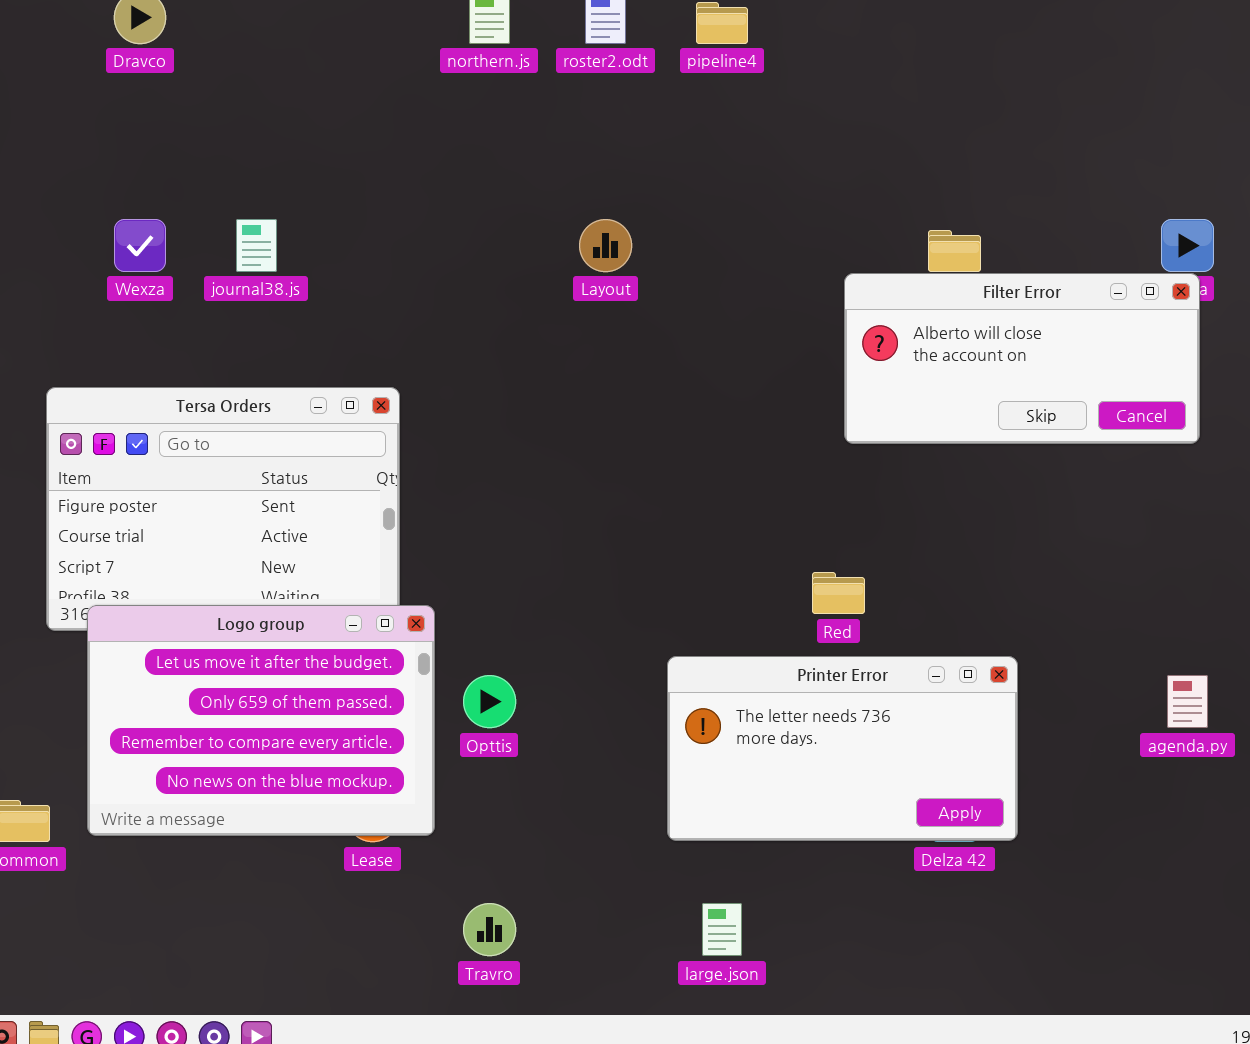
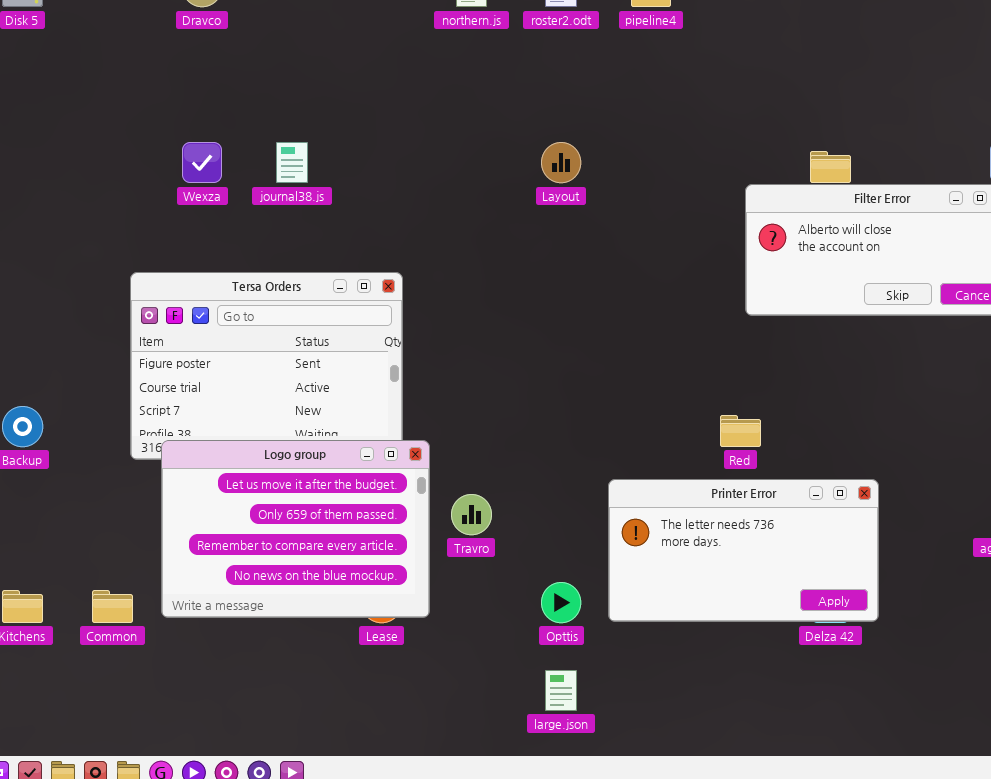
Opttis: [463,675,516,728] -> [541,582,581,623], moved
Travro: [463,903,516,956] -> [451,494,492,535], moved
large.json: [702,903,742,956] -> [545,670,577,711], moved

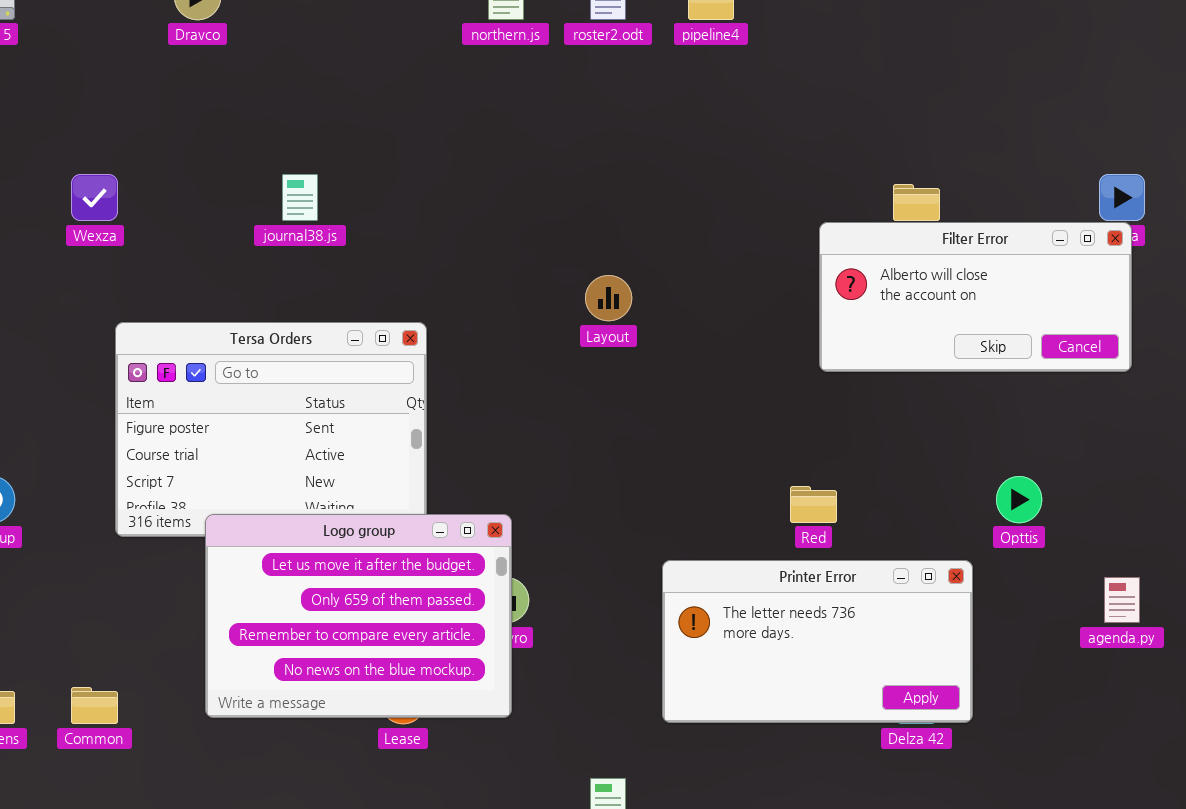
Wexza: [182,142,222,183] -> [71,174,118,221], moved
Layout: [541,142,581,183] -> [585,275,632,321], moved
Logo group: [161,440,430,618] -> [205,514,512,718], moved
Opttis: [541,582,581,623] -> [996,476,1042,523], moved

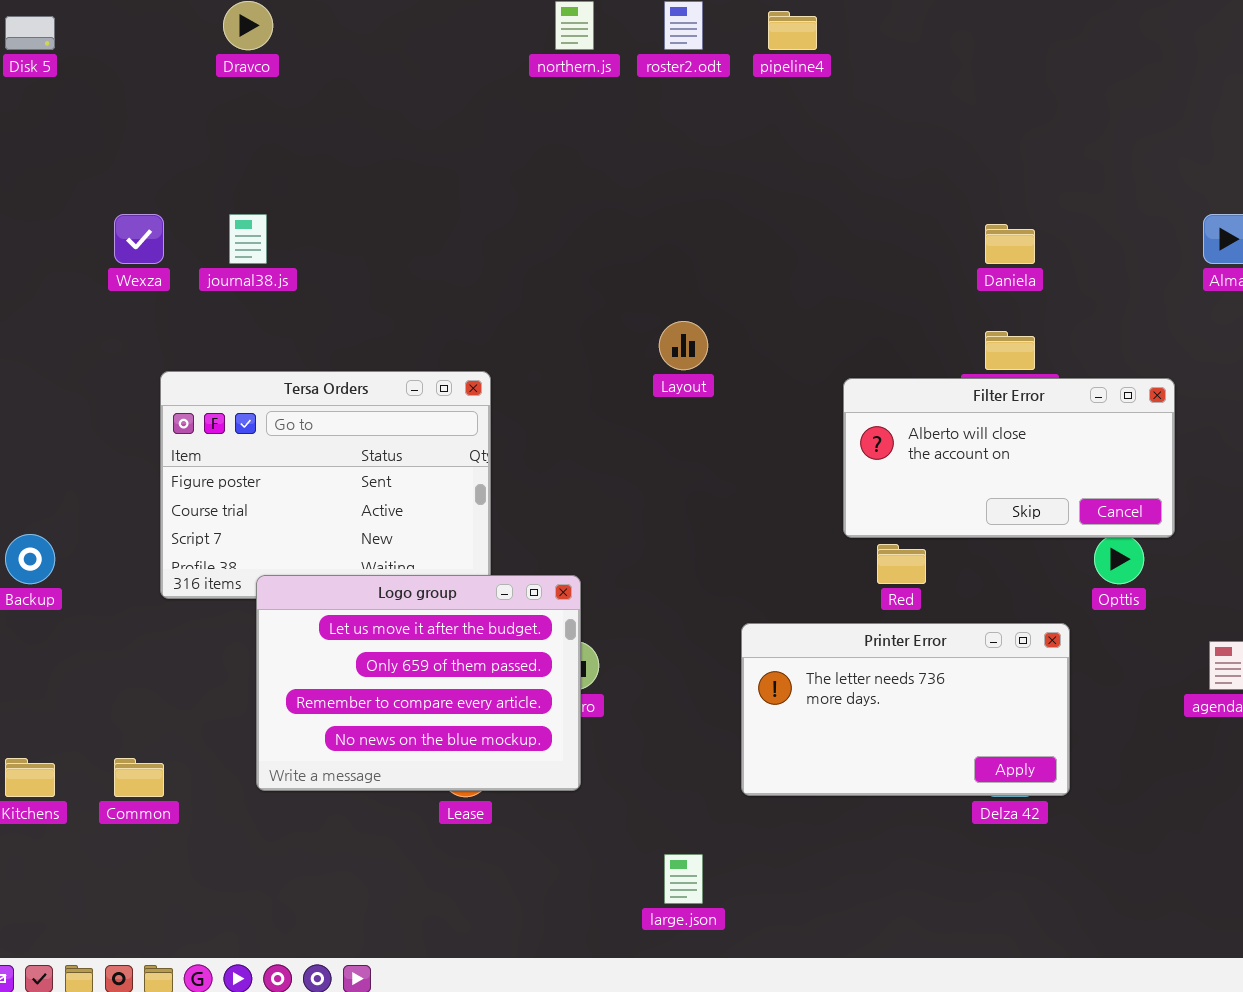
journal38.js: [282,174,318,221] -> [229,214,267,264], moved
Filter Error: [819,222,1132,372] -> [843,378,1175,538], moved

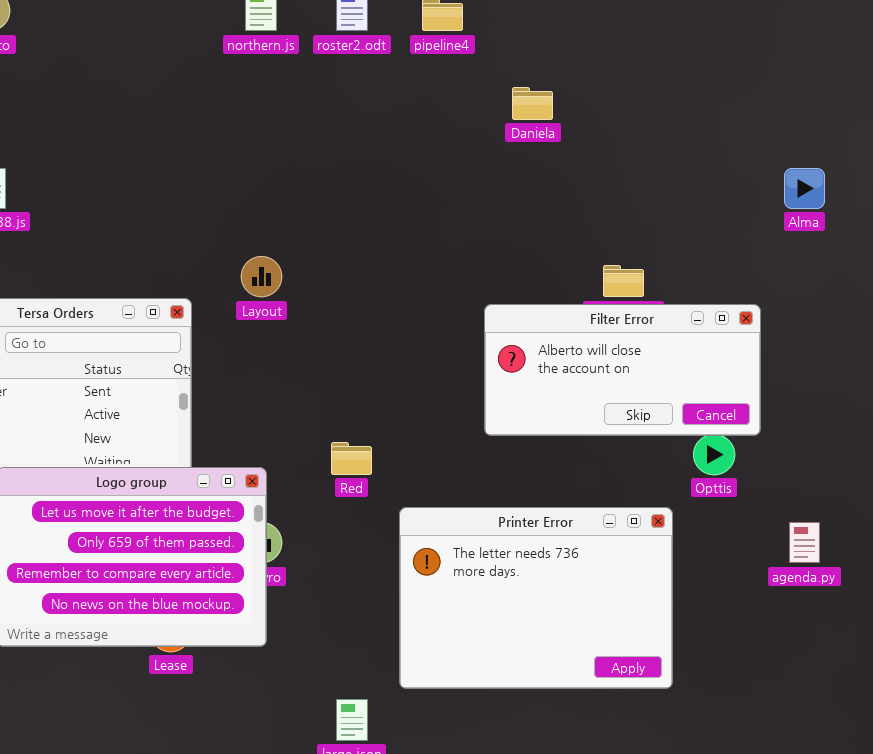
Daniela: [985,224,1035,264] -> [512,87,553,120], moved
Layout: [659,321,708,370] -> [241,256,282,297], moved
Red: [877,544,926,584] -> [331,442,372,475], moved
Printer Error: [741,623,1070,796] -> [399,507,673,689], resized

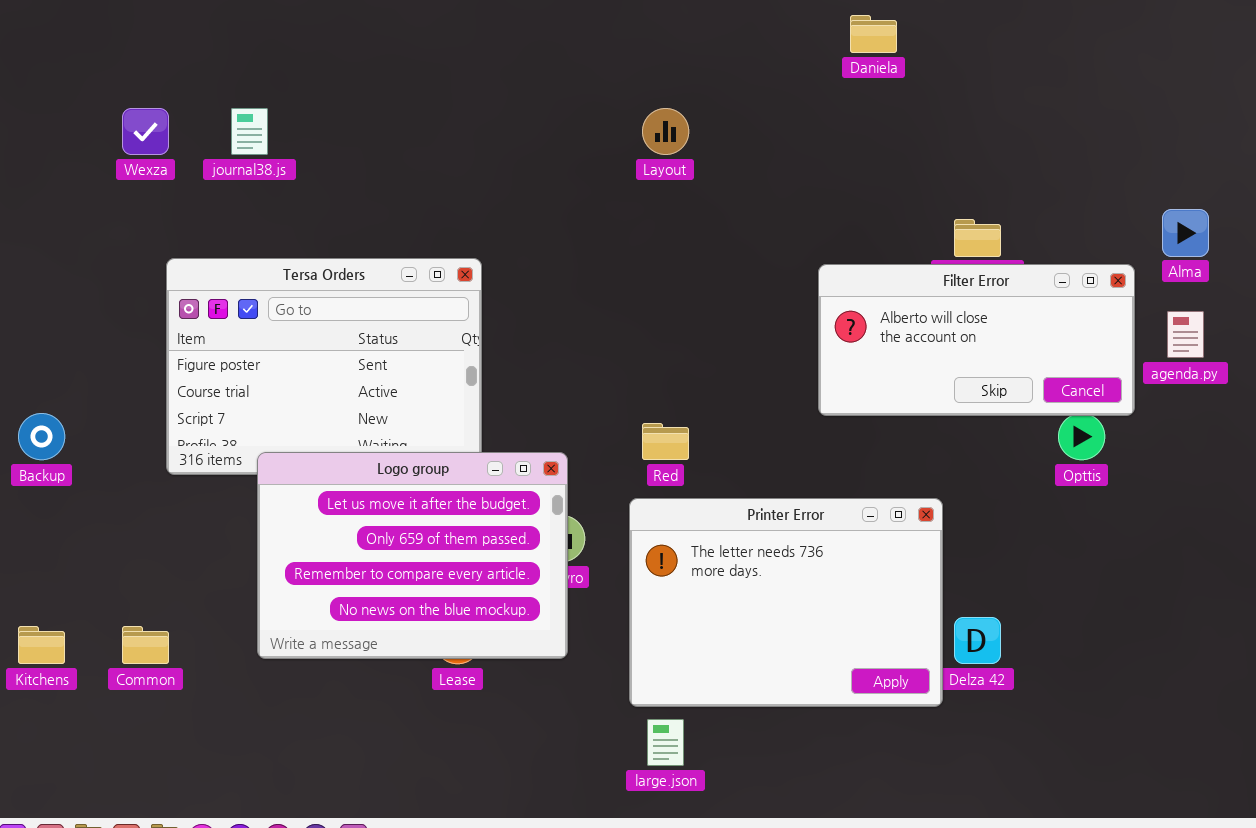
Alma: [784,168,825,209] -> [1162,209,1209,257], moved
Layout: [241,256,282,297] -> [642,108,689,155], moved
Printer Error: [399,507,673,689] -> [629,498,943,707], moved
agenda.py: [789,522,820,563] -> [1167,311,1204,358], moved

